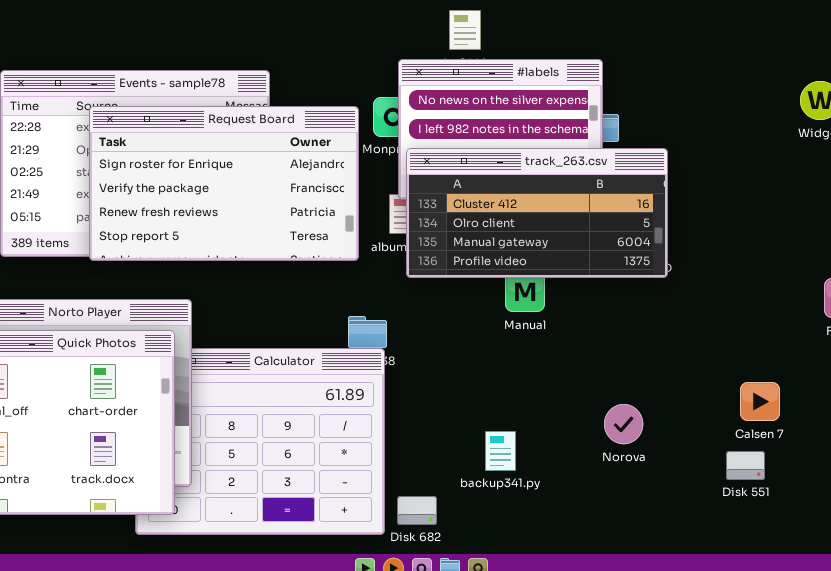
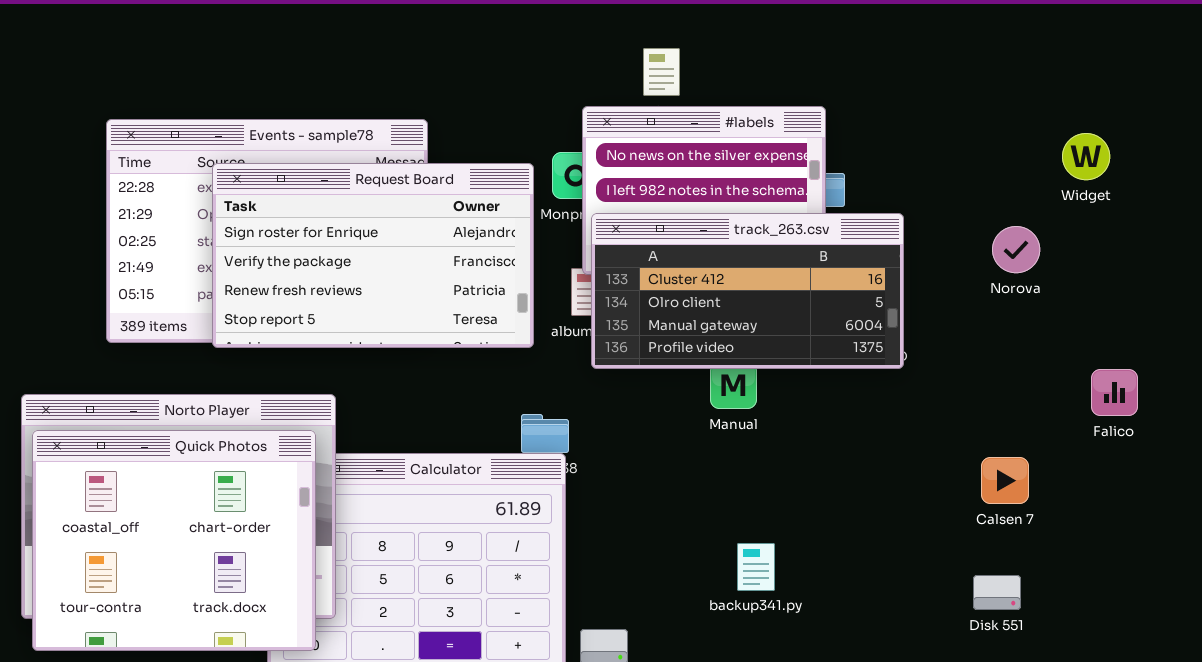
Calsen 7: [740,382,780,421] -> [981,457,1029,504], moved
Norova: [604,404,643,444] -> [992,226,1040,273], moved
backup341.py: [485,431,516,471] -> [737,543,775,591], moved

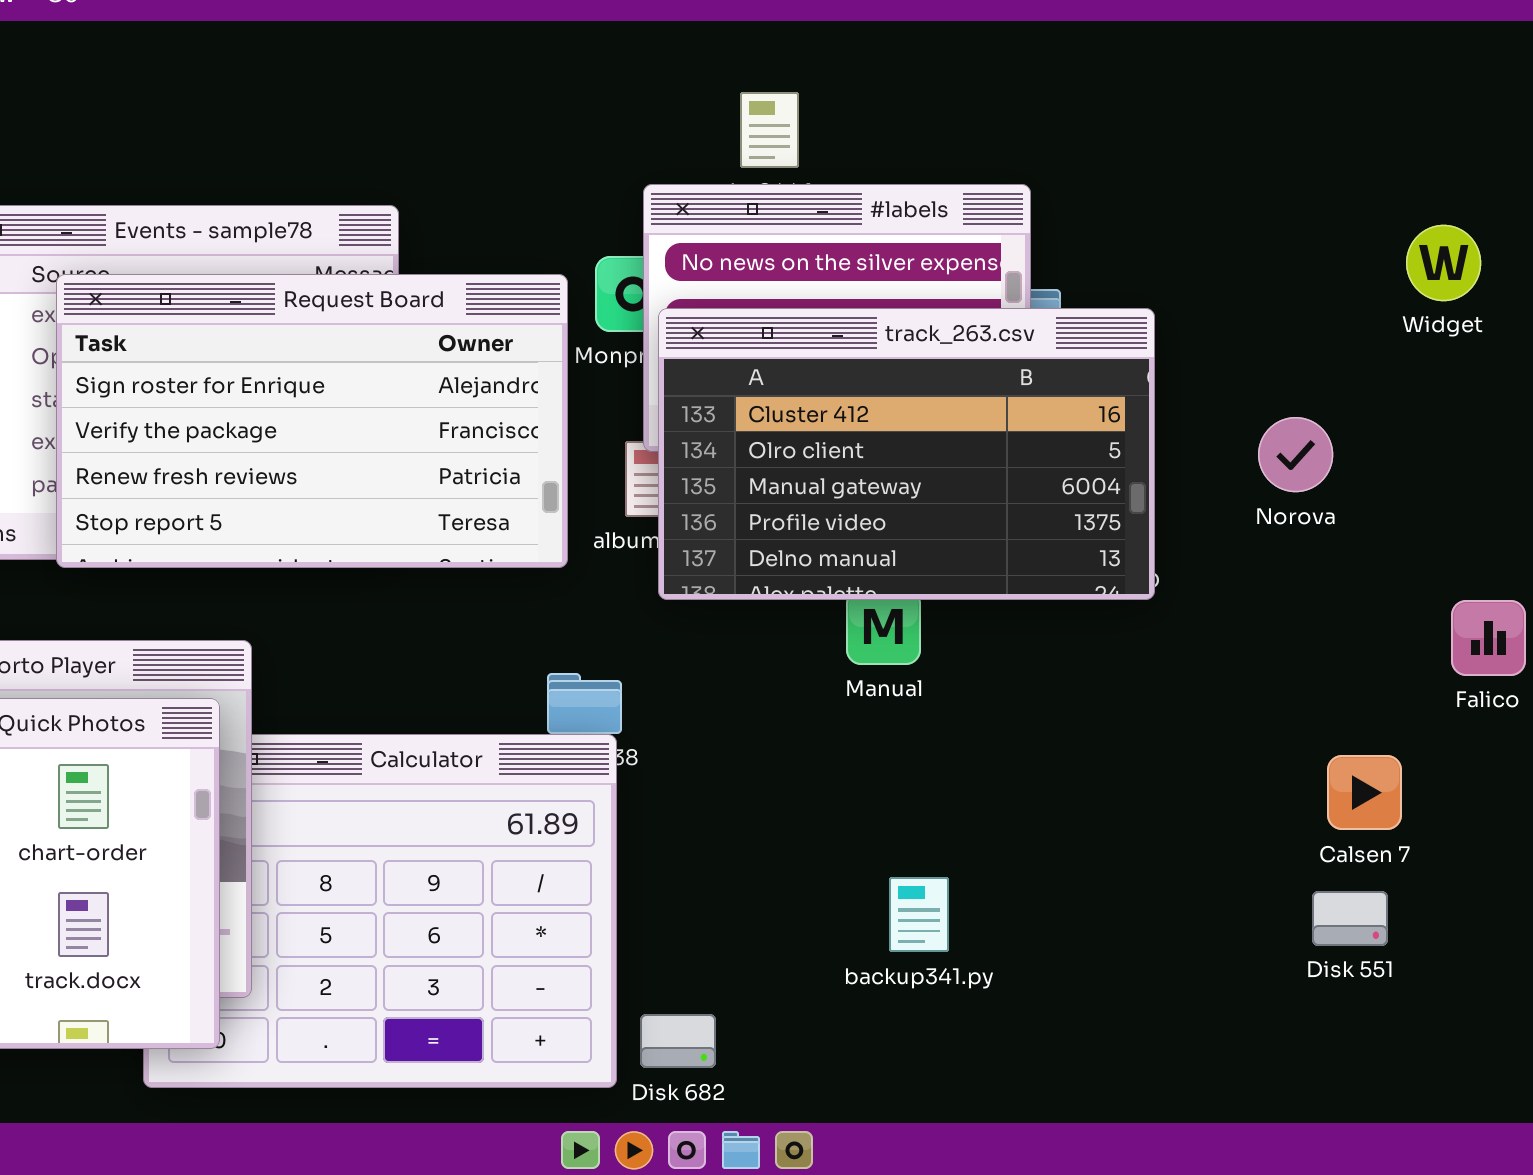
track_263.csv: [591,213,904,369] -> [658,308,1155,600], resized
Norova: [992,226,1040,273] -> [1258,417,1333,492], moved
Calsen 7: [981,457,1029,504] -> [1327,755,1402,830], moved
Disk 551: [973,575,1021,610] -> [1312,891,1388,946], moved

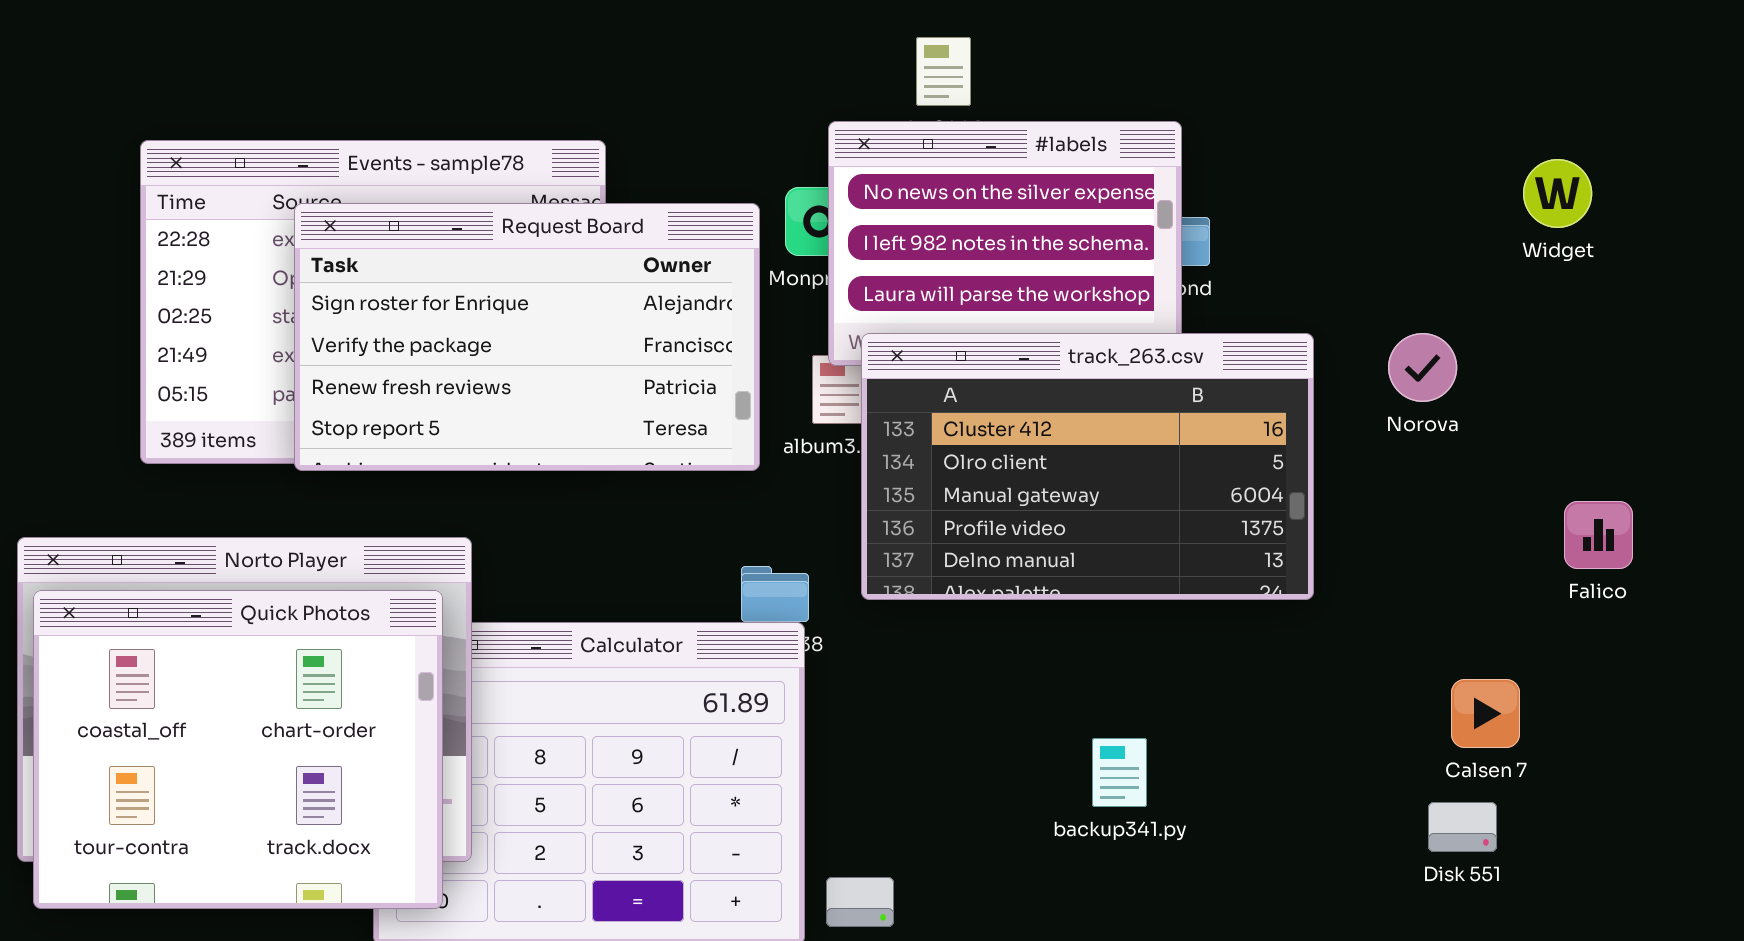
track_263.csv: [658,308,1155,600] -> [861,333,1314,600], moved
Calsen 7: [1327,755,1402,830] -> [1451,679,1520,748], moved
backup341.py: [889,877,949,952] -> [1092,738,1147,807], moved
Disk 551: [1312,891,1388,946] -> [1428,802,1497,852], moved

